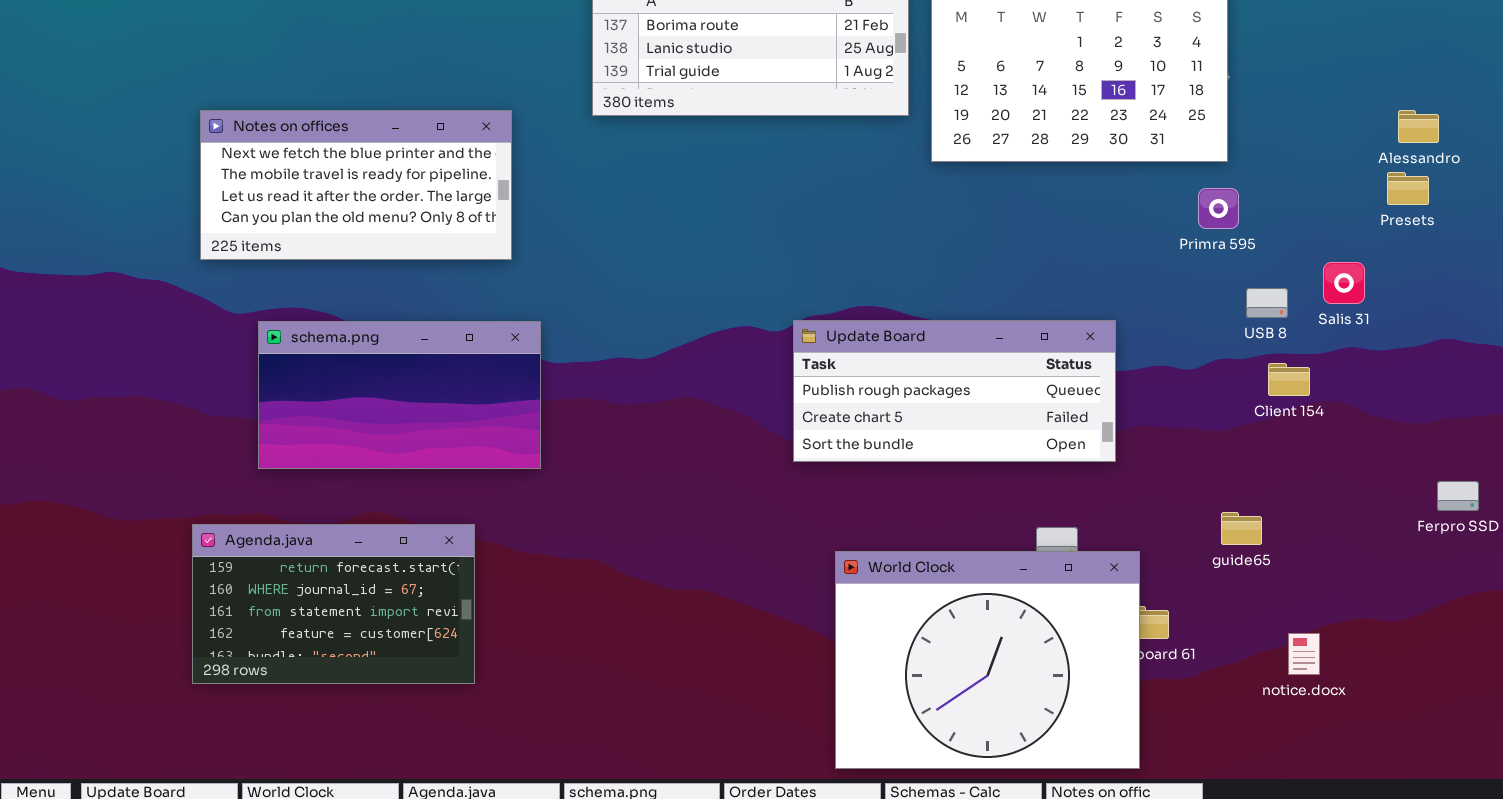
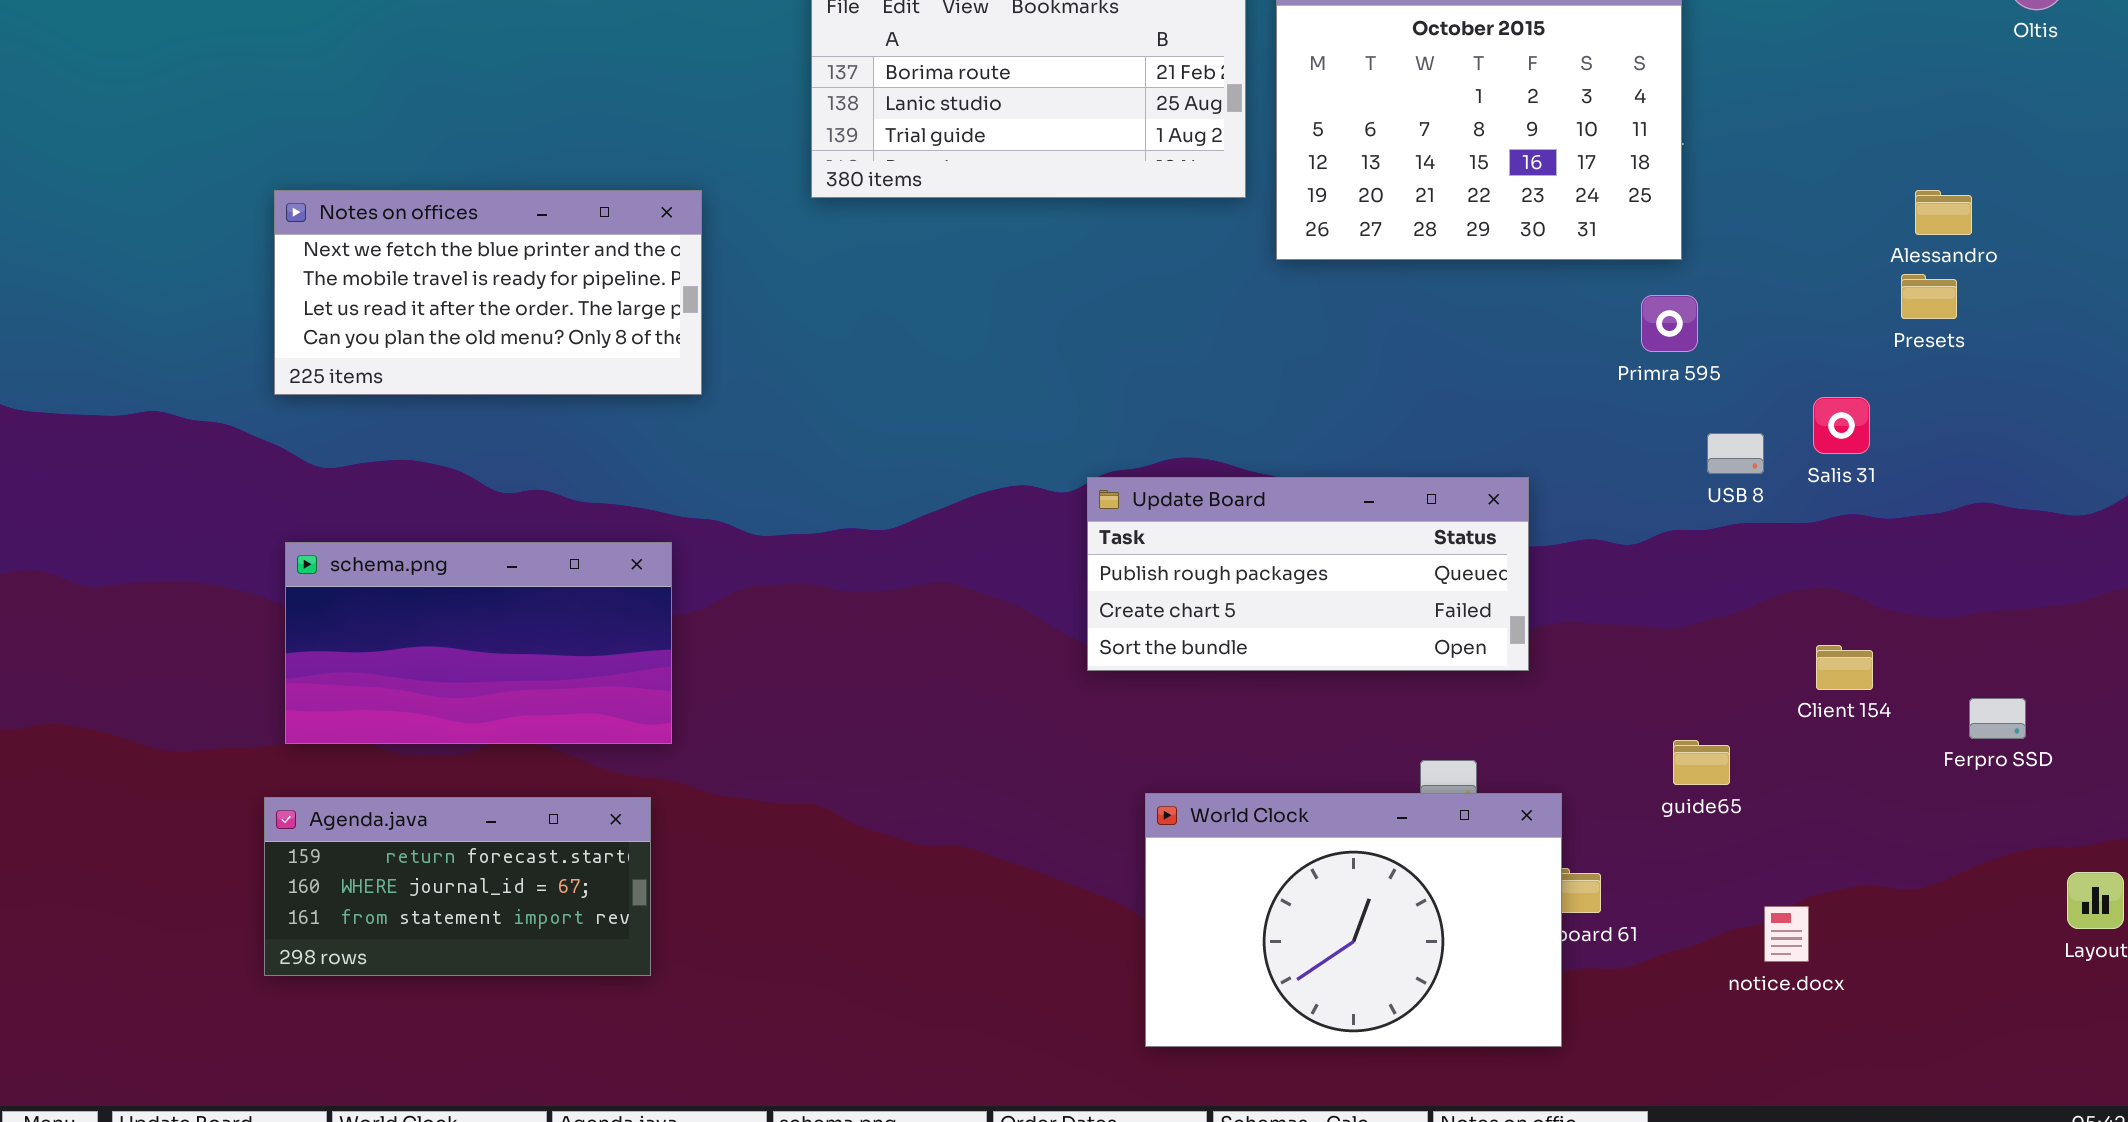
schema.png: [258,321,541,469] -> [285,542,672,744], moved
Client 154: [1268,363,1310,396] -> [1816,645,1873,690], moved
Agenda.java: [192,524,475,684] -> [264,797,651,976], resized
World Clock: [835,551,1140,769] -> [1145,793,1562,1047], resized

